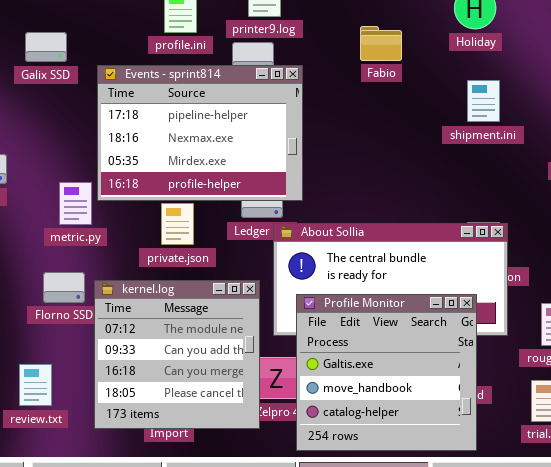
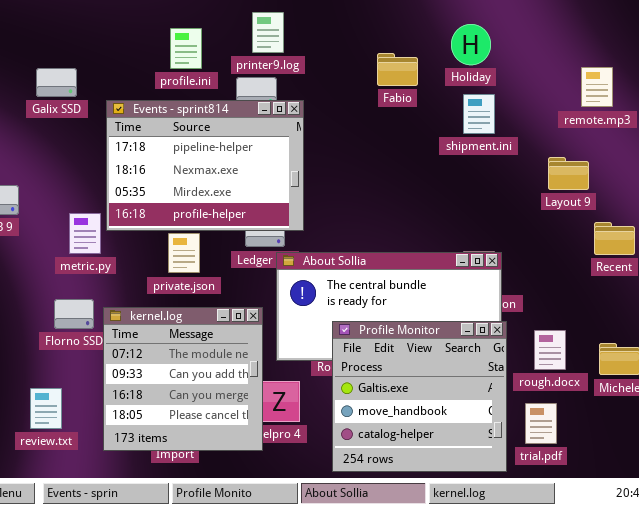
Fabio: [360,26,402,61] -> [377,53,418,86], moved
shipment.ini: [467,80,500,122] -> [463,94,495,134], moved
Profile Monitor: [296,294,477,451] -> [332,321,507,472], moved

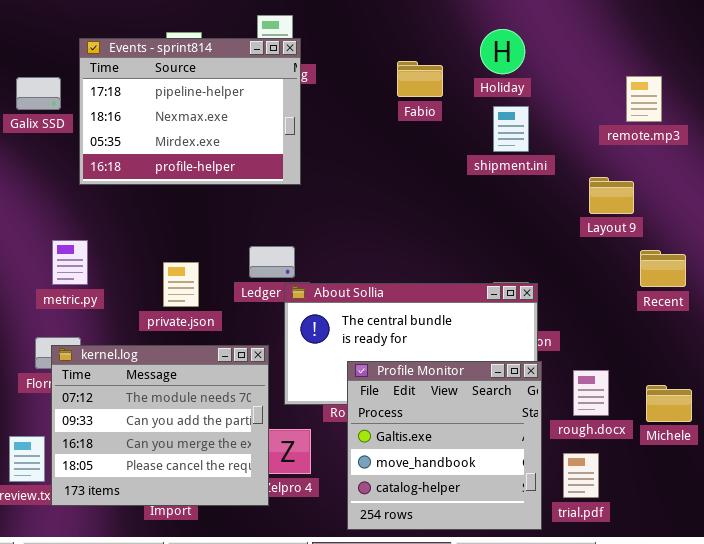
Events - sprint814: [106,100,304,231] -> [79,38,301,185], moved
kernel.log: [103,307,263,451] -> [51,345,269,506], resized

